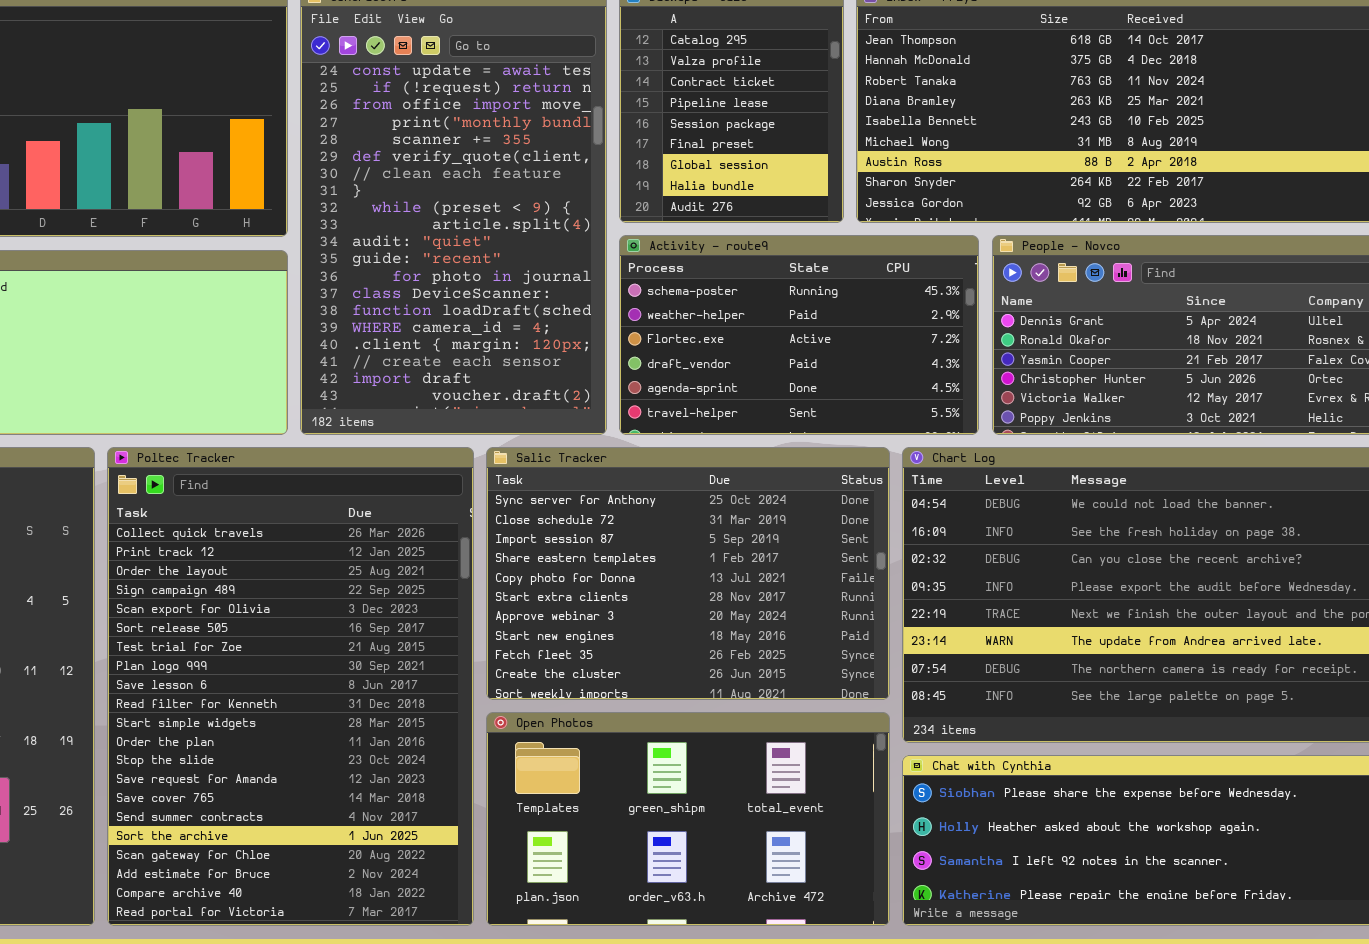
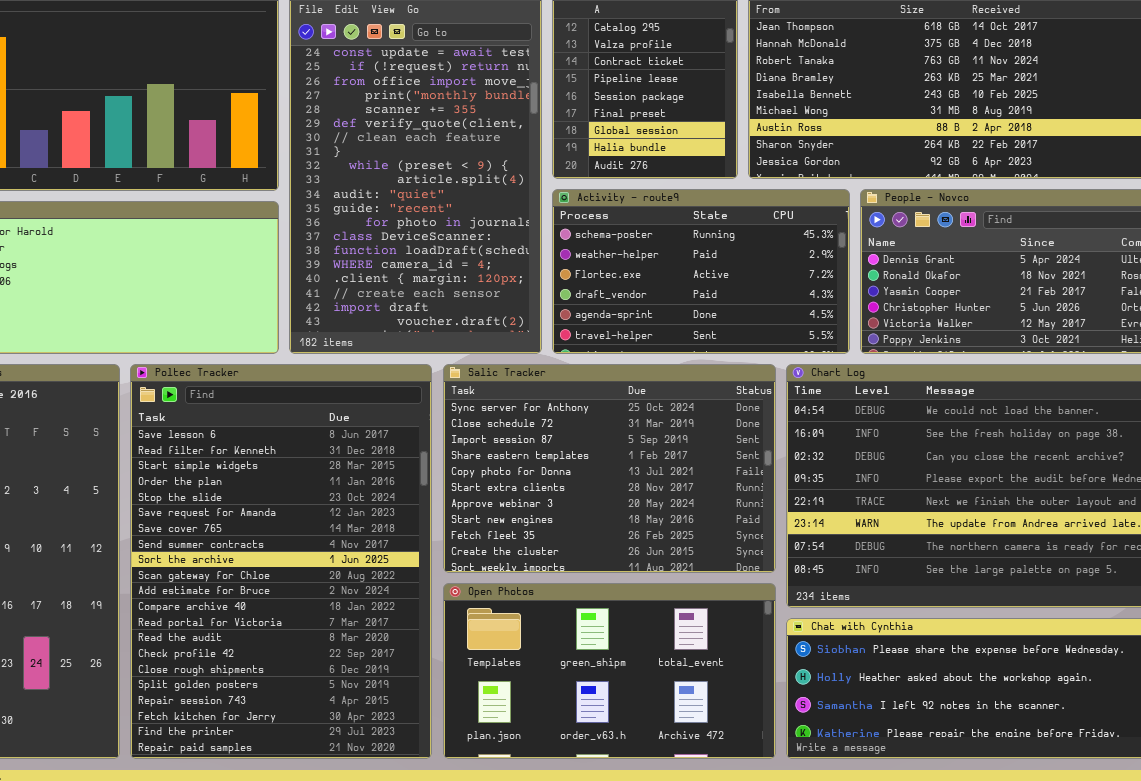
Poltec Tracker: [107,447,474,926] -> [130,364,432,759], scrolled down 8 rows

